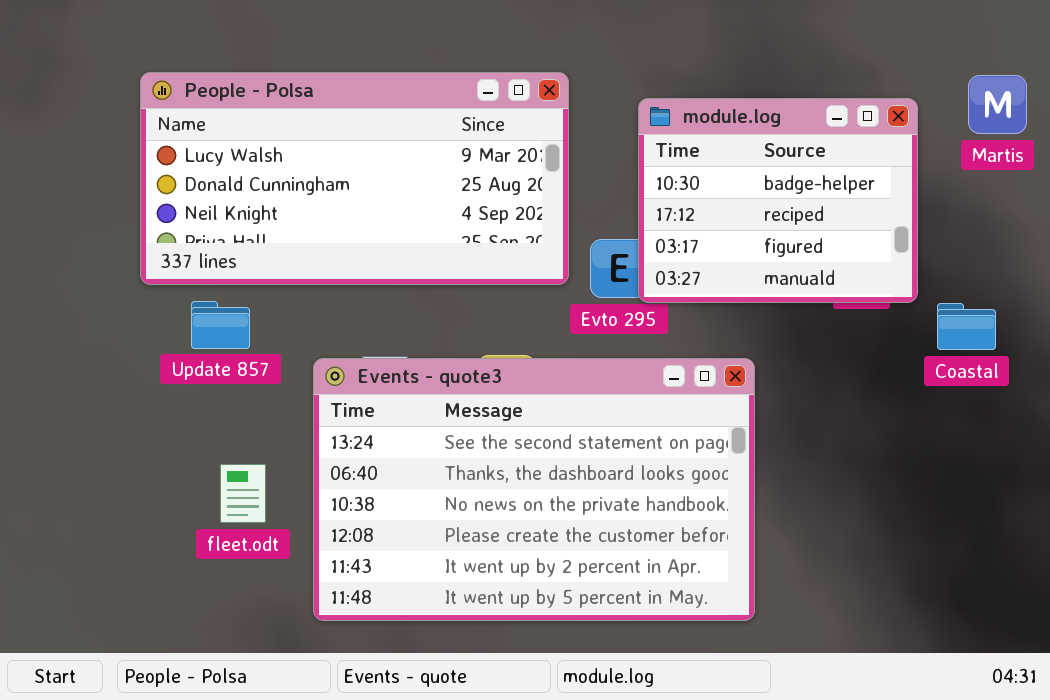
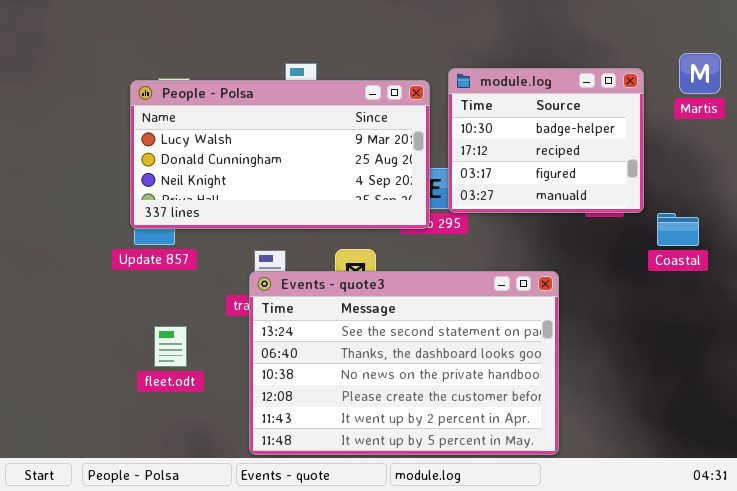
People - Polsa: [140,72,569,285] -> [130,80,430,229], moved
Events - quote3: [313,358,755,621] -> [249,271,559,455], moved

